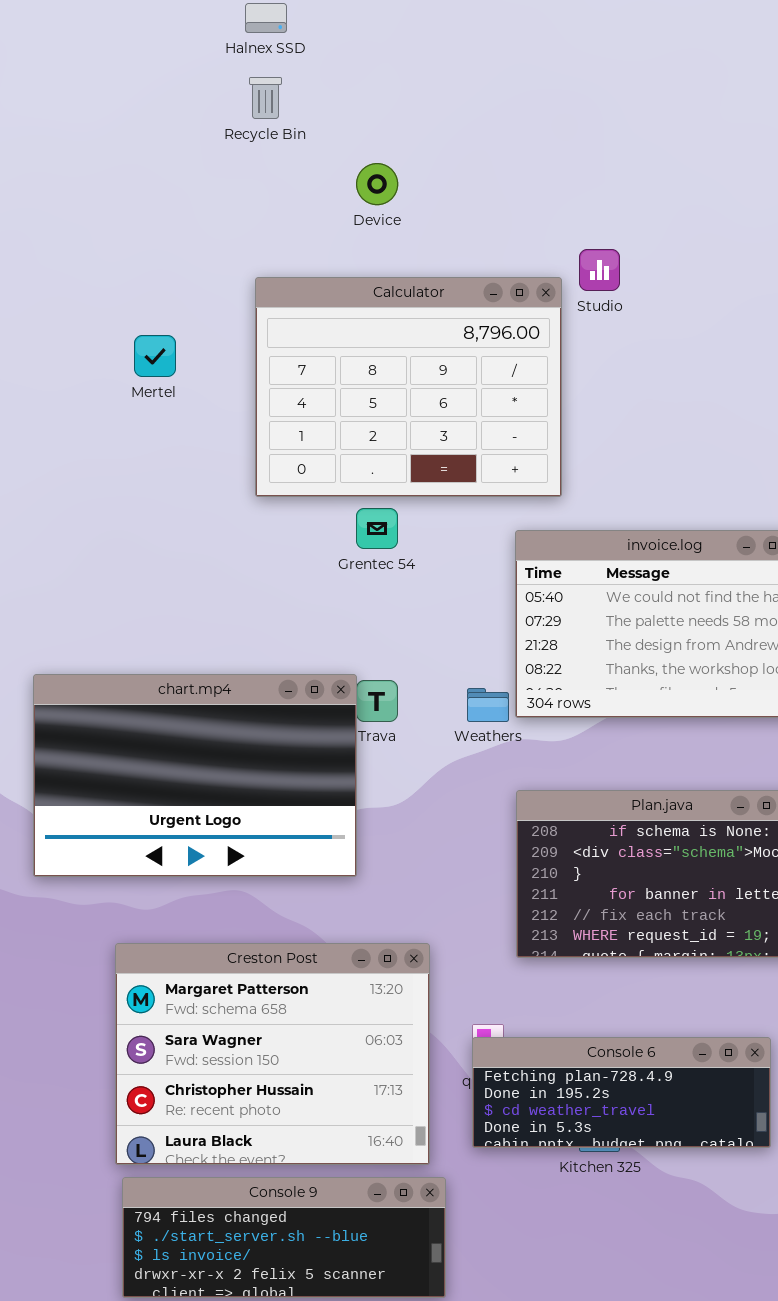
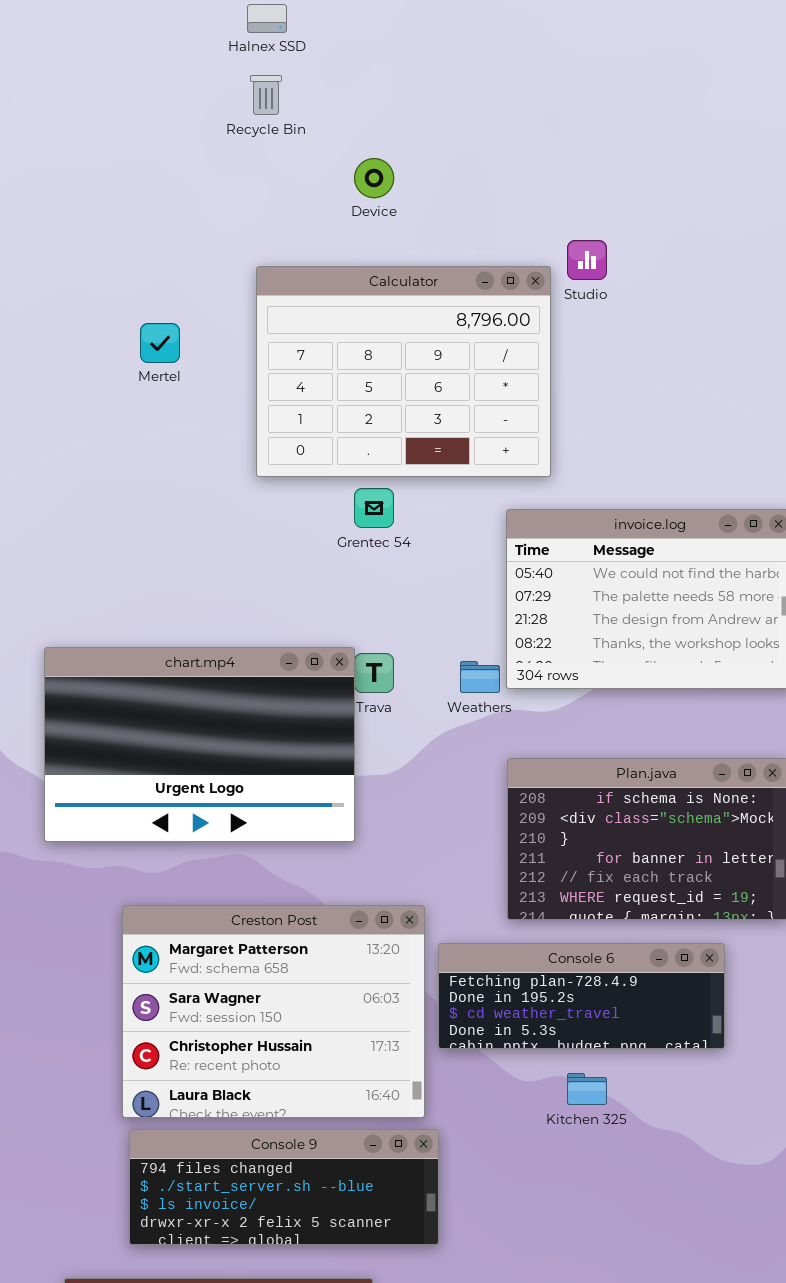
Console 6: [472,1037,771,1148] -> [438,943,725,1049], moved

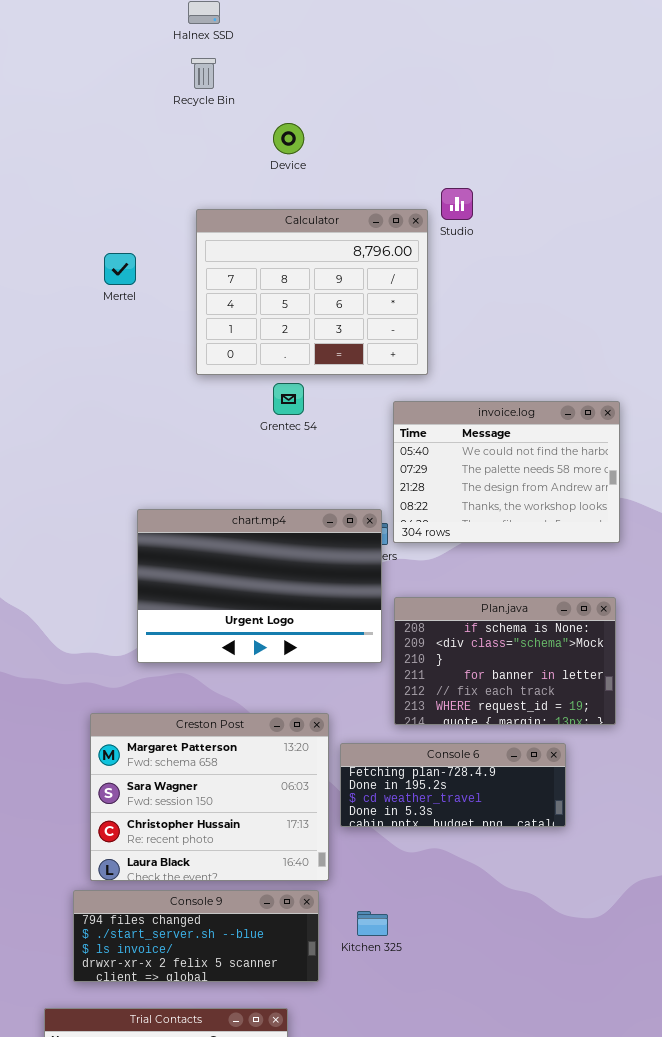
chart.mp4: [44,647,355,842] -> [137,509,382,663], moved
Kitchen 325: [567,1073,607,1105] -> [357,911,388,936], moved
Console 9: [129,1129,439,1245] -> [73,890,319,982], moved

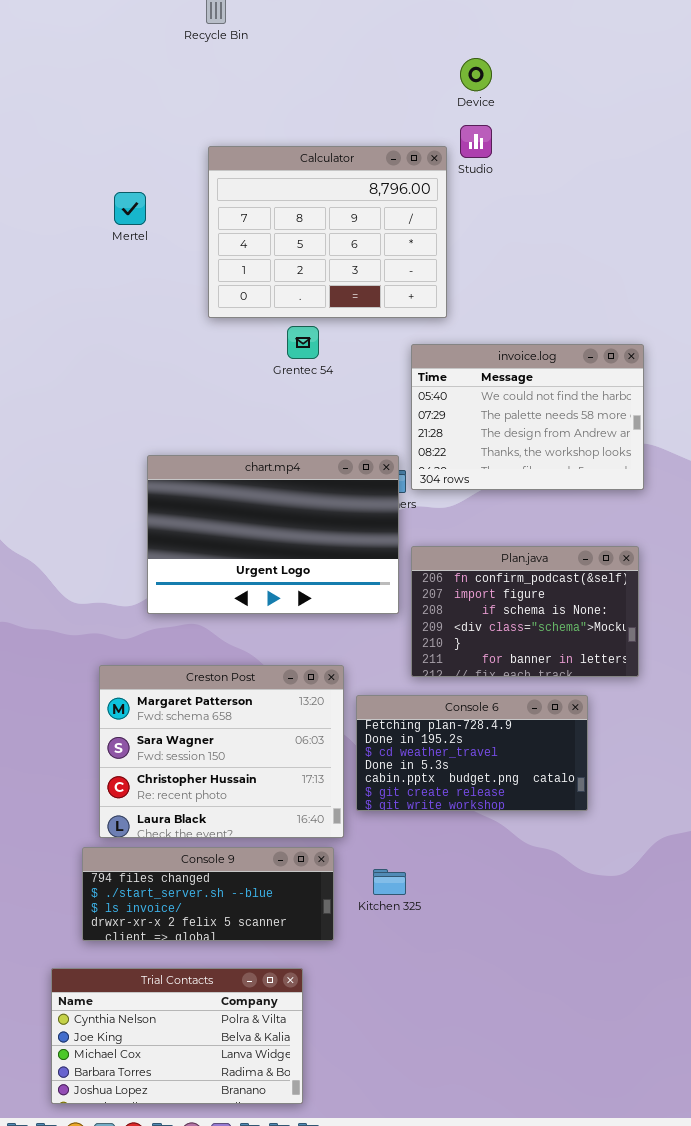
Device: [273,123,304,154] -> [460,58,492,91], moved
Plan.java: [394,597,616,725] -> [411,546,639,677], scrolled up 2 rows
Console 6: [340,743,566,827] -> [356,695,588,811], resized

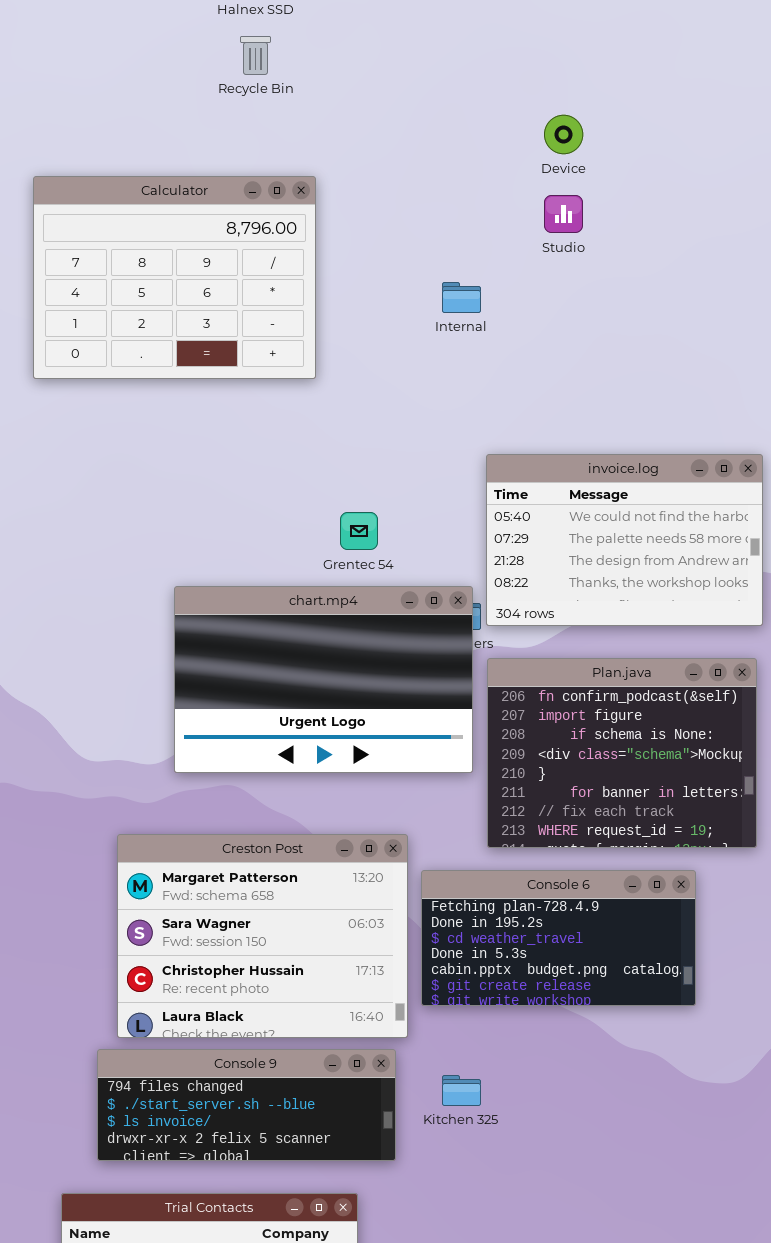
Calculator: [208,146,447,318] -> [33,176,316,379], moved
Grentec 54: [287,326,319,359] -> [340,512,378,550], moved
Plan.java: [411,546,639,677] -> [487,658,757,848], resized

